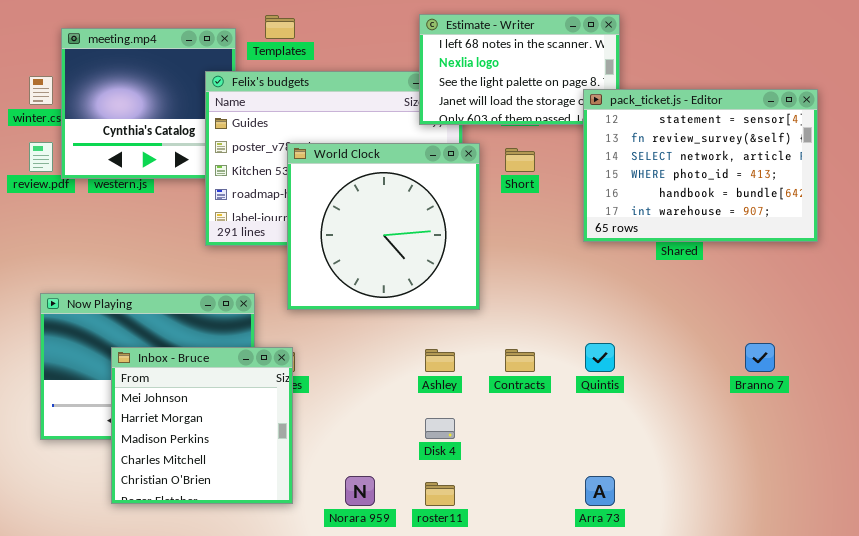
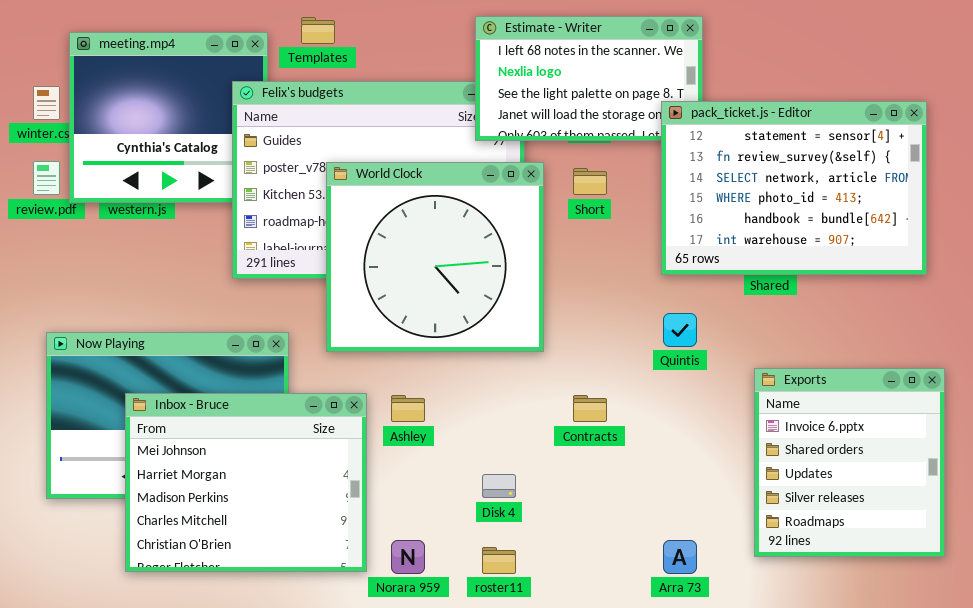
Exports: none -> [754,368,945,557], opened
Quintis: [585,343,615,372] -> [663,313,697,347], moved
Inbox - Bruce: [111,347,293,504] -> [125,393,367,572], resized
Ashley: [425,349,455,372] -> [391,395,425,422], moved

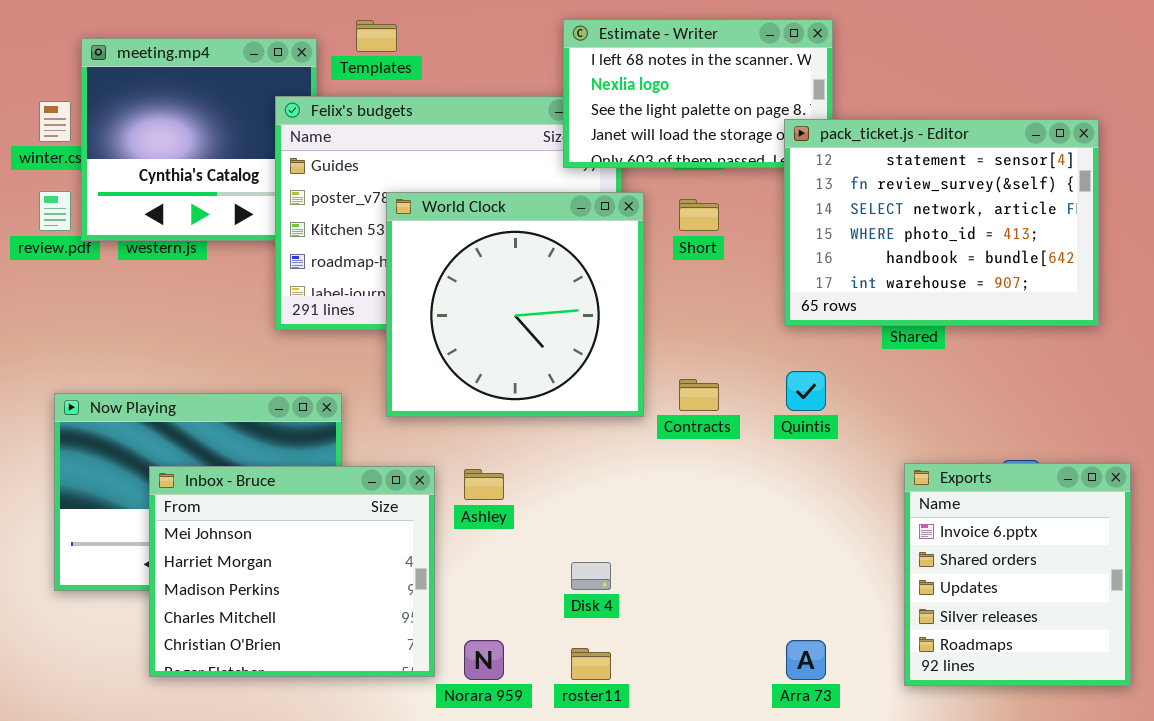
Exports: [754,368,945,557] -> [904,463,1131,686], moved
Contracts: [573,395,607,422] -> [679,379,719,411], moved

